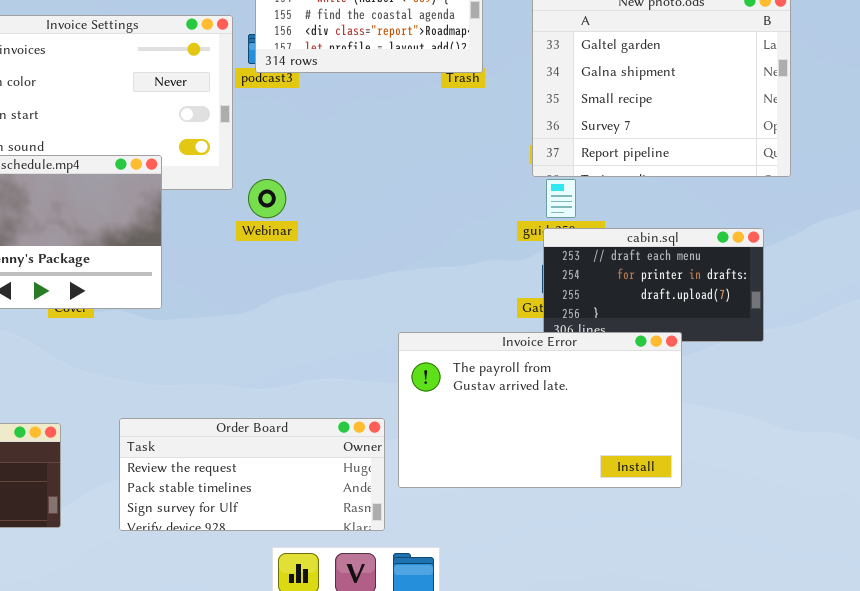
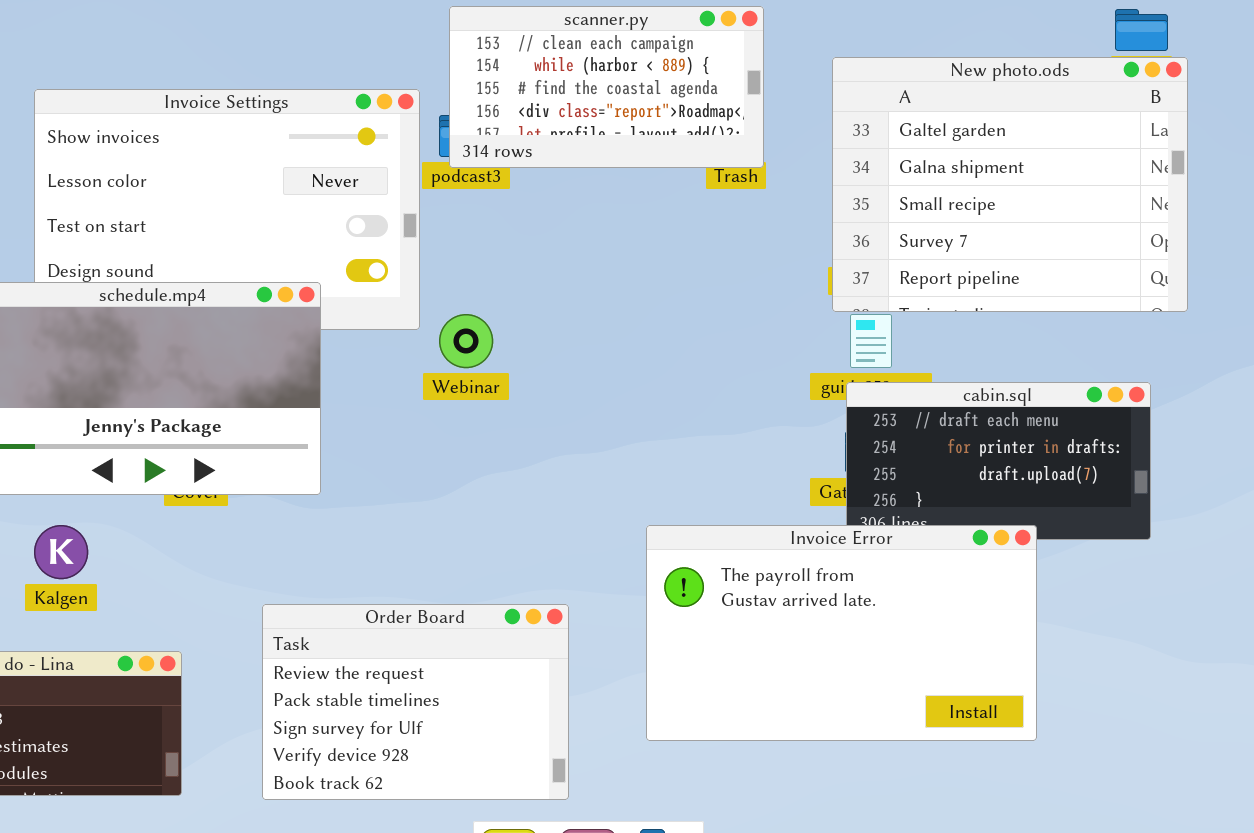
Order Board: [119,418,385,531] -> [262,604,569,800], resized

